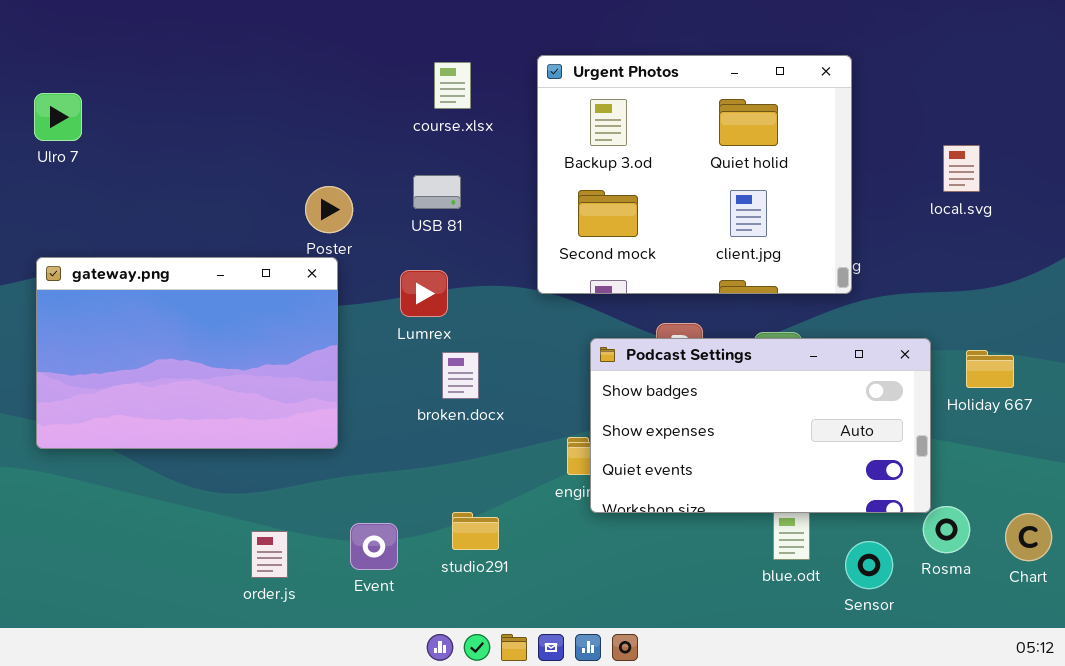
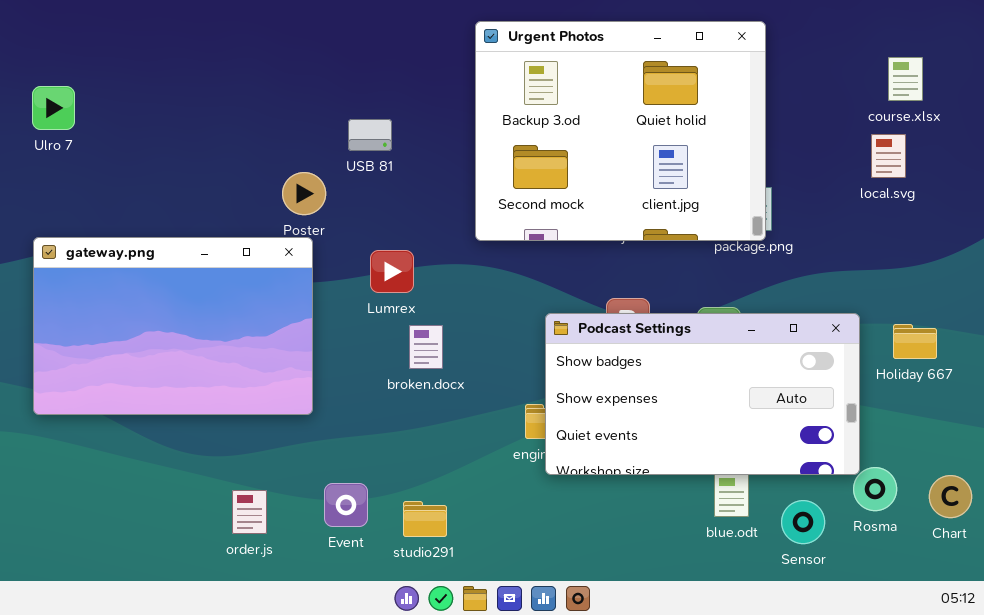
Urgent Photos: [537,55,852,294] -> [475,21,766,241], moved
course.xlsx: [434,62,471,109] -> [888,57,923,101], moved
USB 81: [413,175,461,209] -> [348,119,392,151], moved
studio291: [452,512,499,550] -> [403,501,447,537], moved

